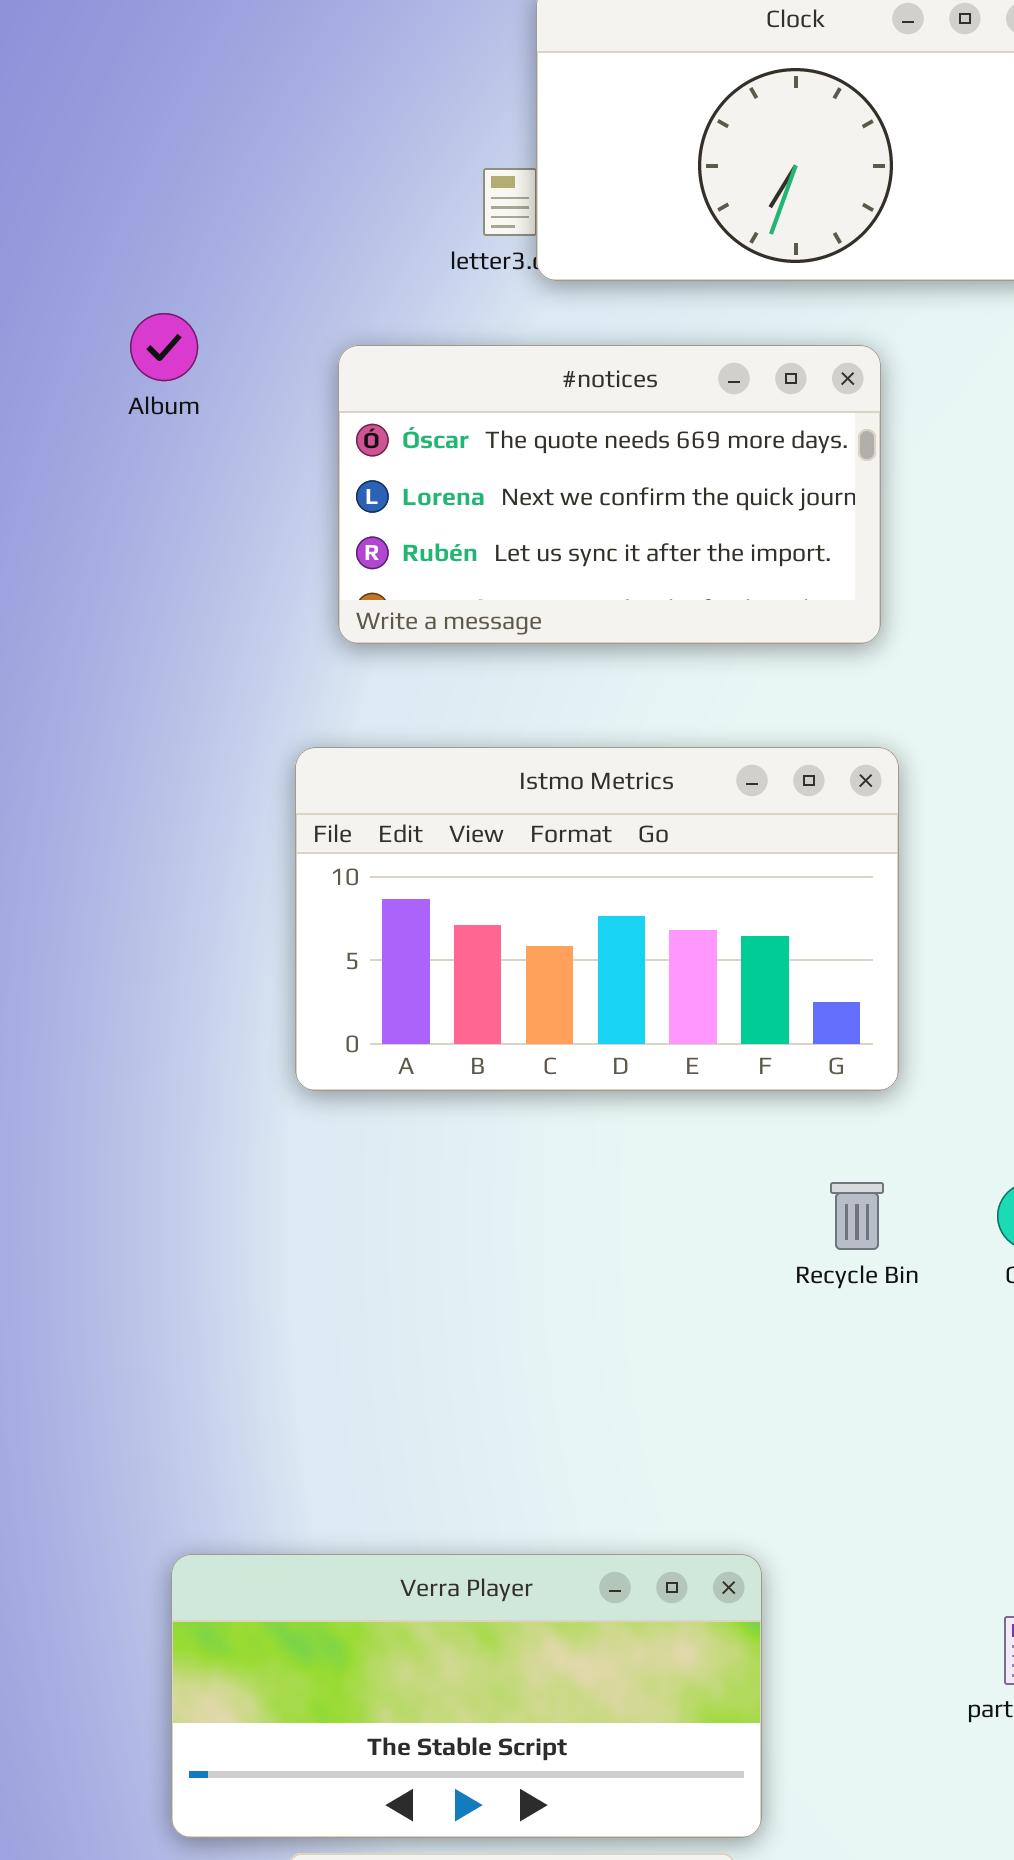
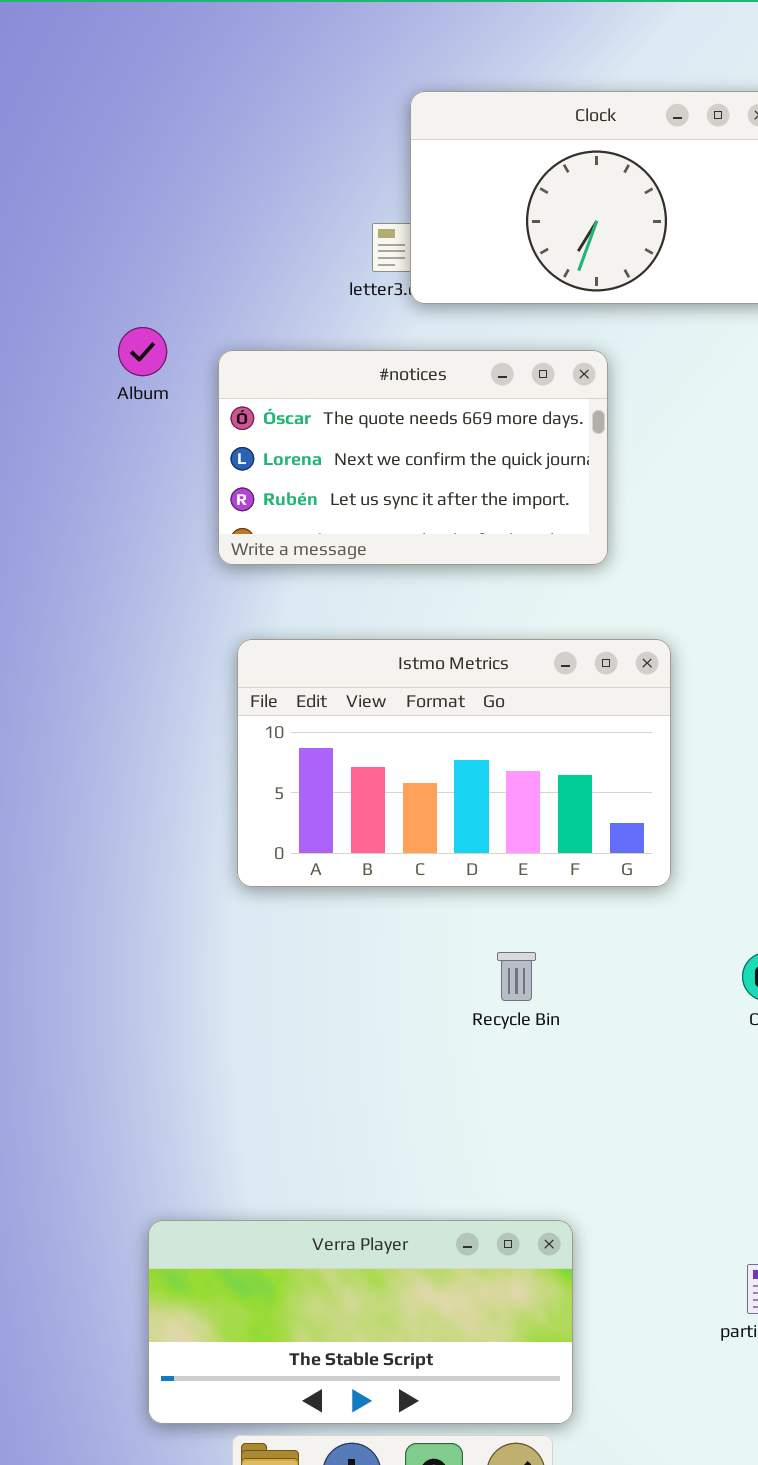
#notices: [338,345,881,644] -> [218,350,608,565], moved
Recycle Bin: [830,1182,884,1250] -> [497,952,536,1001], moved

